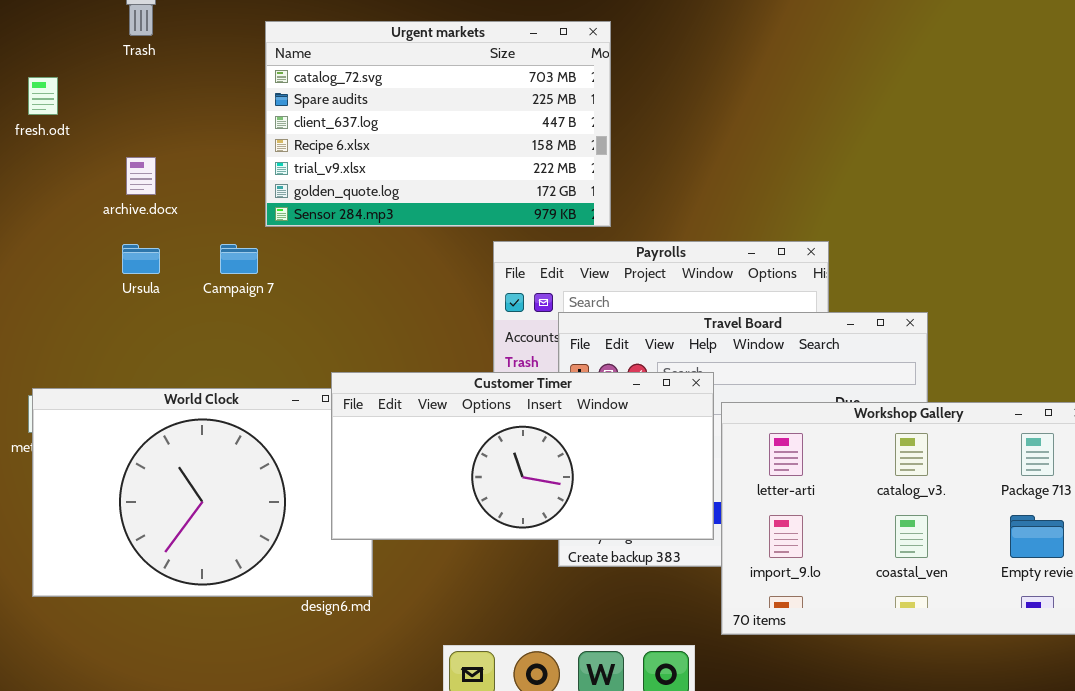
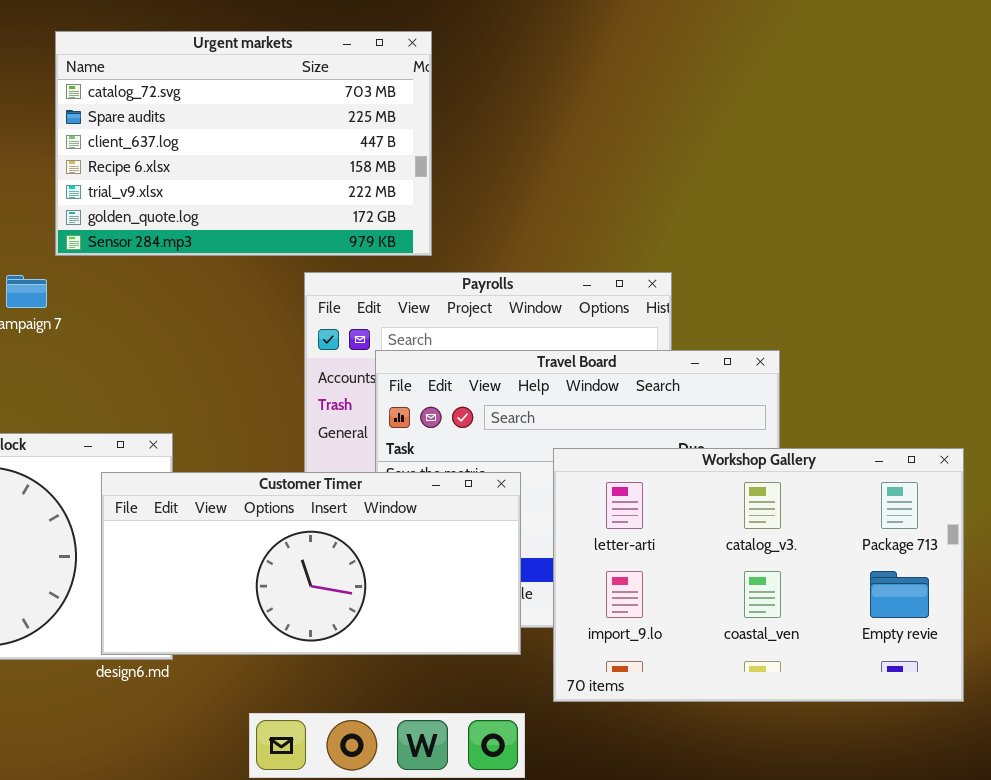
Customer Timer: [331,372,714,540] -> [101,472,521,655], moved

